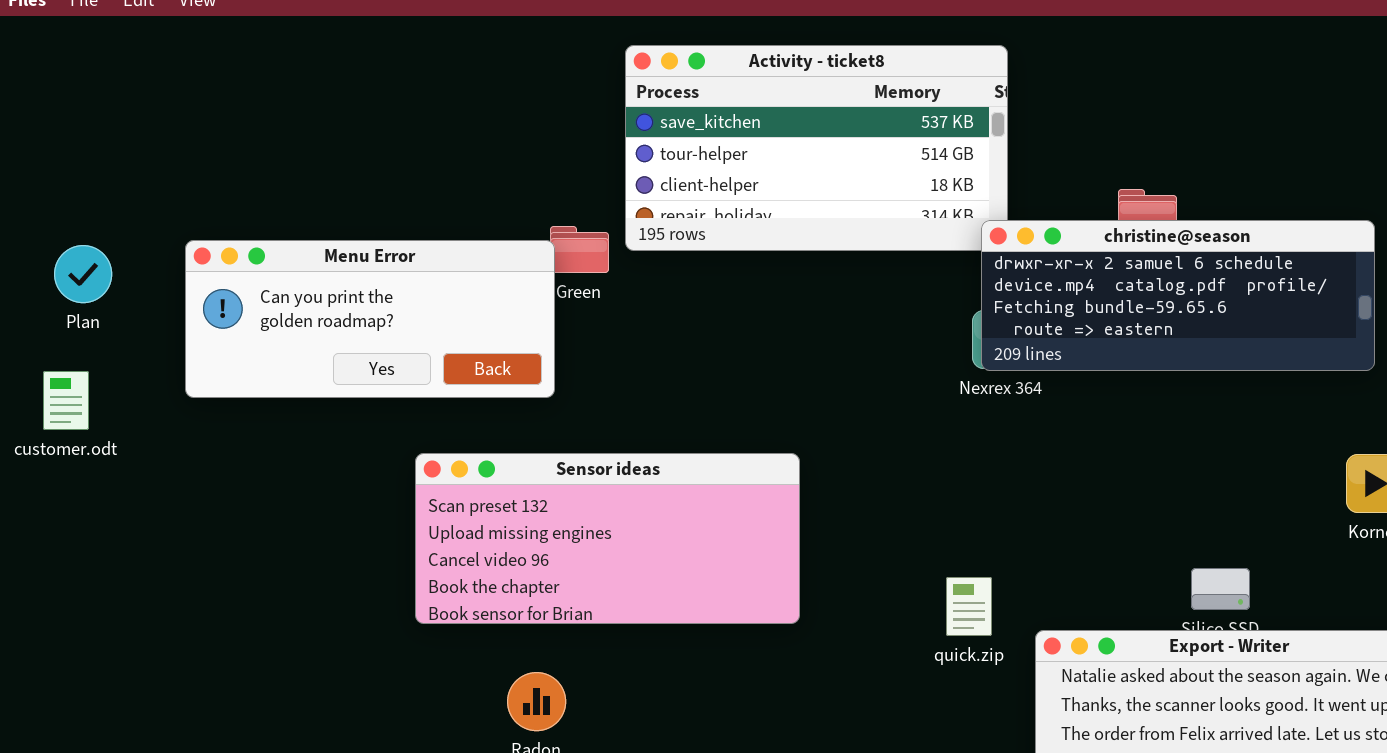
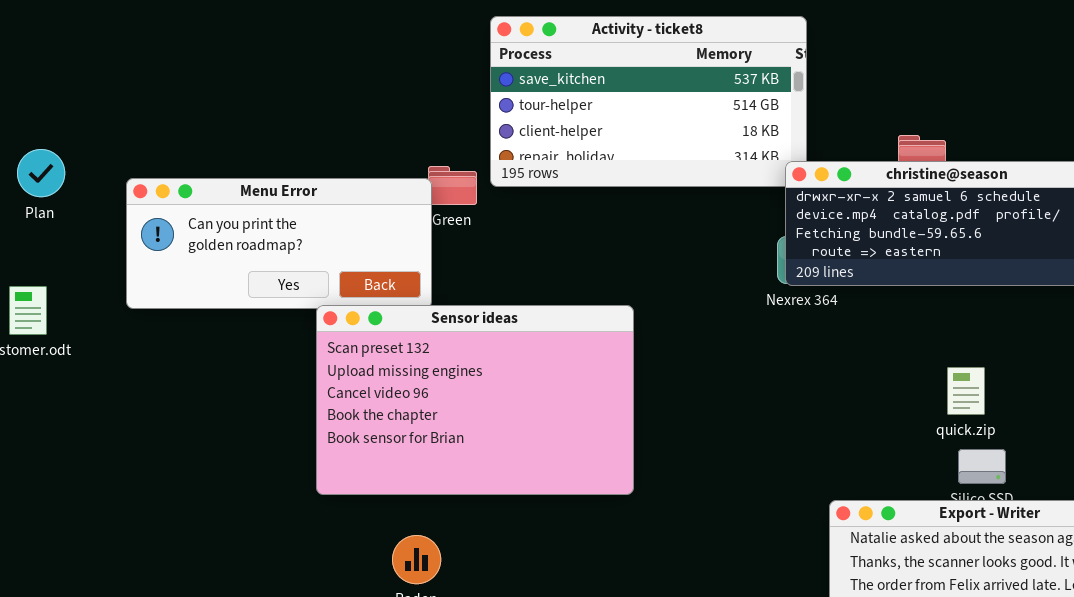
Plan: [54,245,112,303] -> [17,149,65,197], moved
Sensor ideas: [415,453,800,624] -> [316,305,634,495], resized
quick.zip: [946,577,992,636] -> [947,367,985,415], moved

